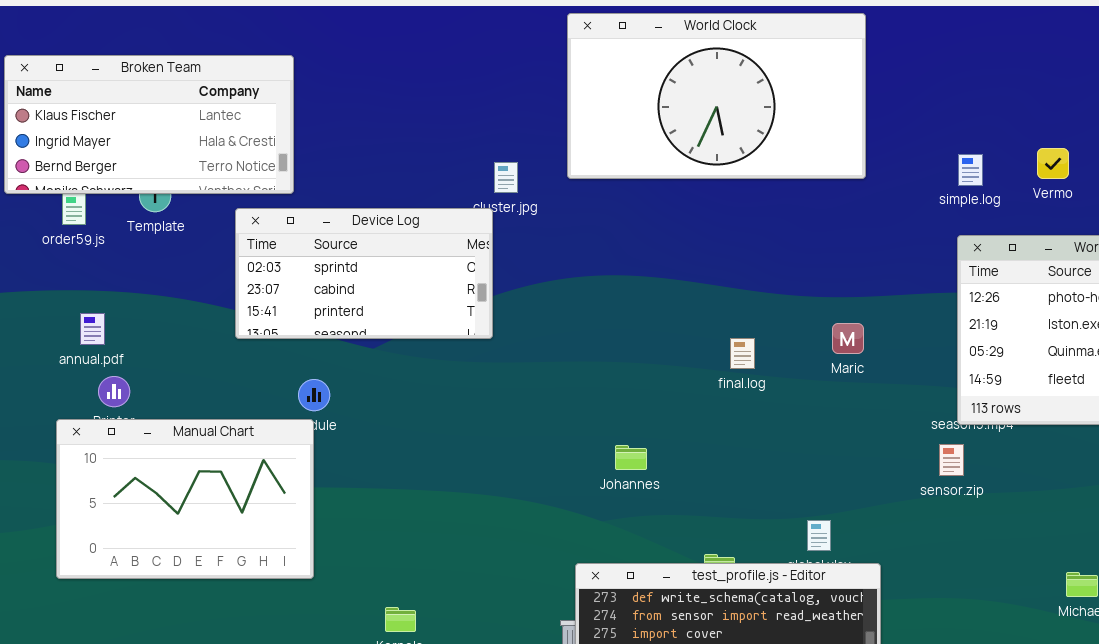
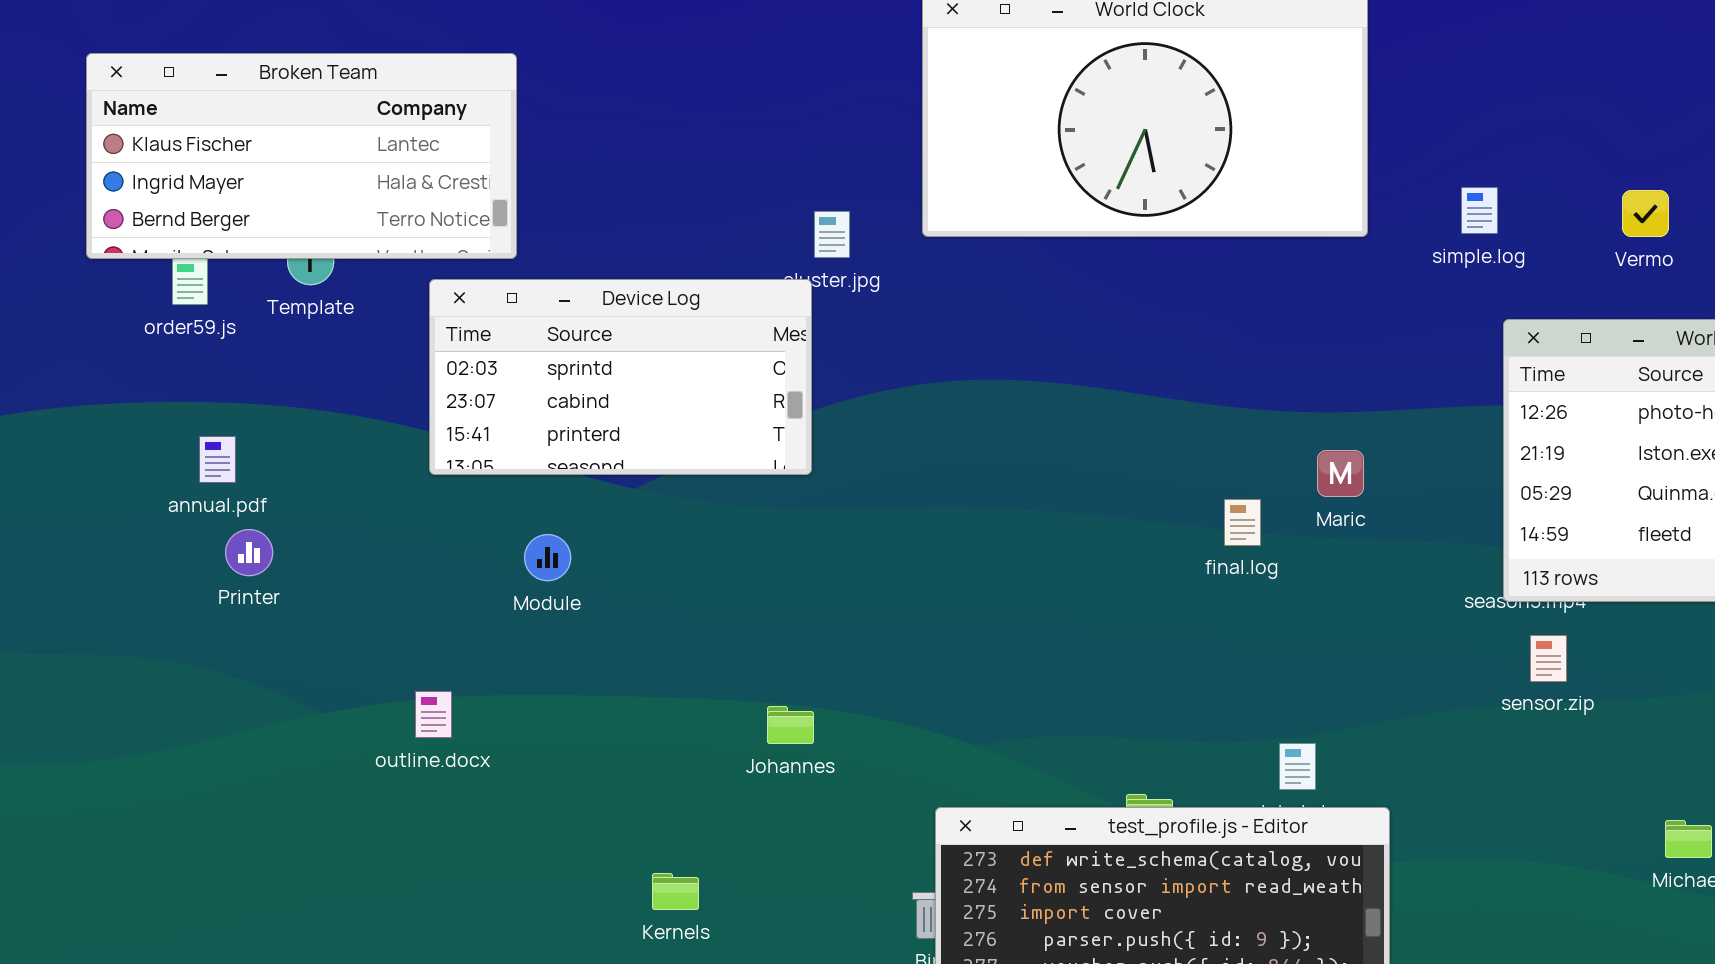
simple.log: [958,154,983,186] -> [1461,187,1498,234], moved
final.log: [730,338,755,369] -> [1224,499,1261,546], moved
Manual Chart: [56,419,314,579] -> none, closed
sensor.zip: [939,444,964,476] -> [1530,635,1567,682], moved
Johannes: [615,445,647,470] -> [767,706,814,744], moved

